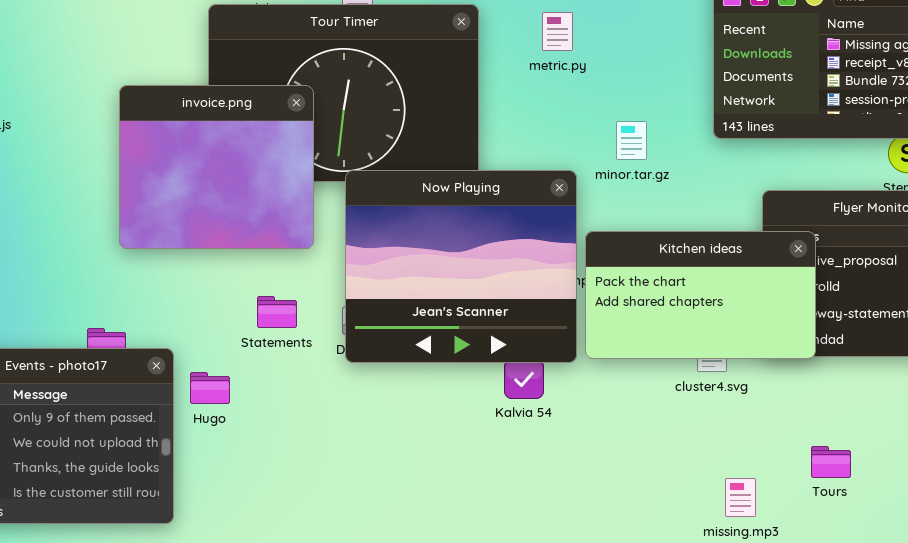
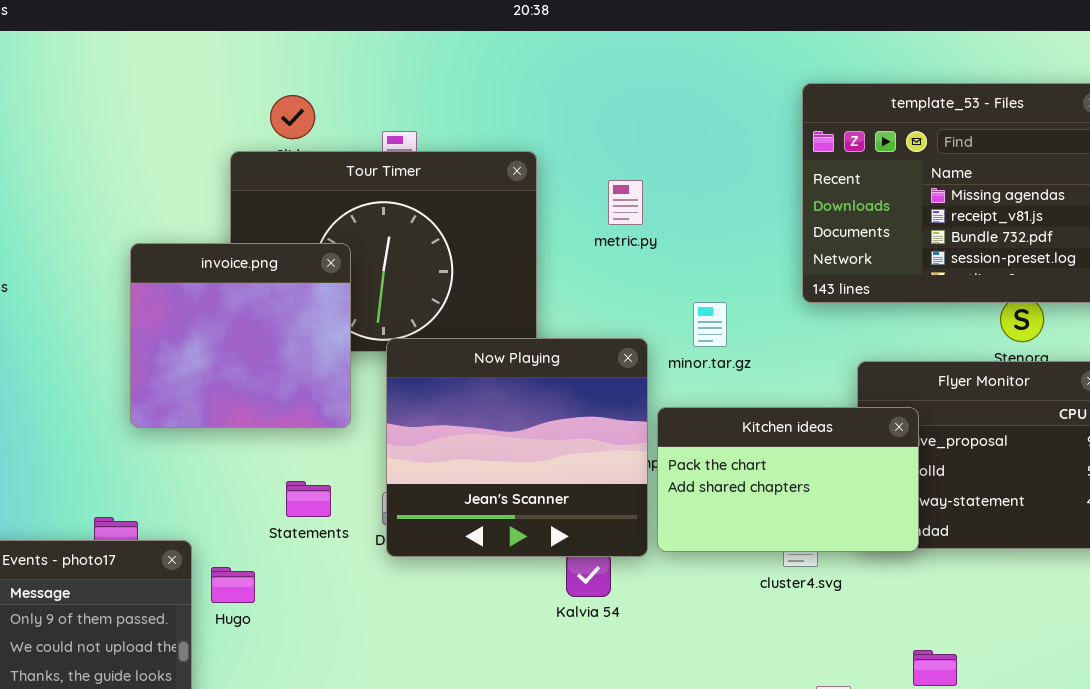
metric.py: [542,12,573,51] -> [608,180,643,225], moved
minor.tar.gz: [616,121,647,160] -> [693,302,727,347], moved

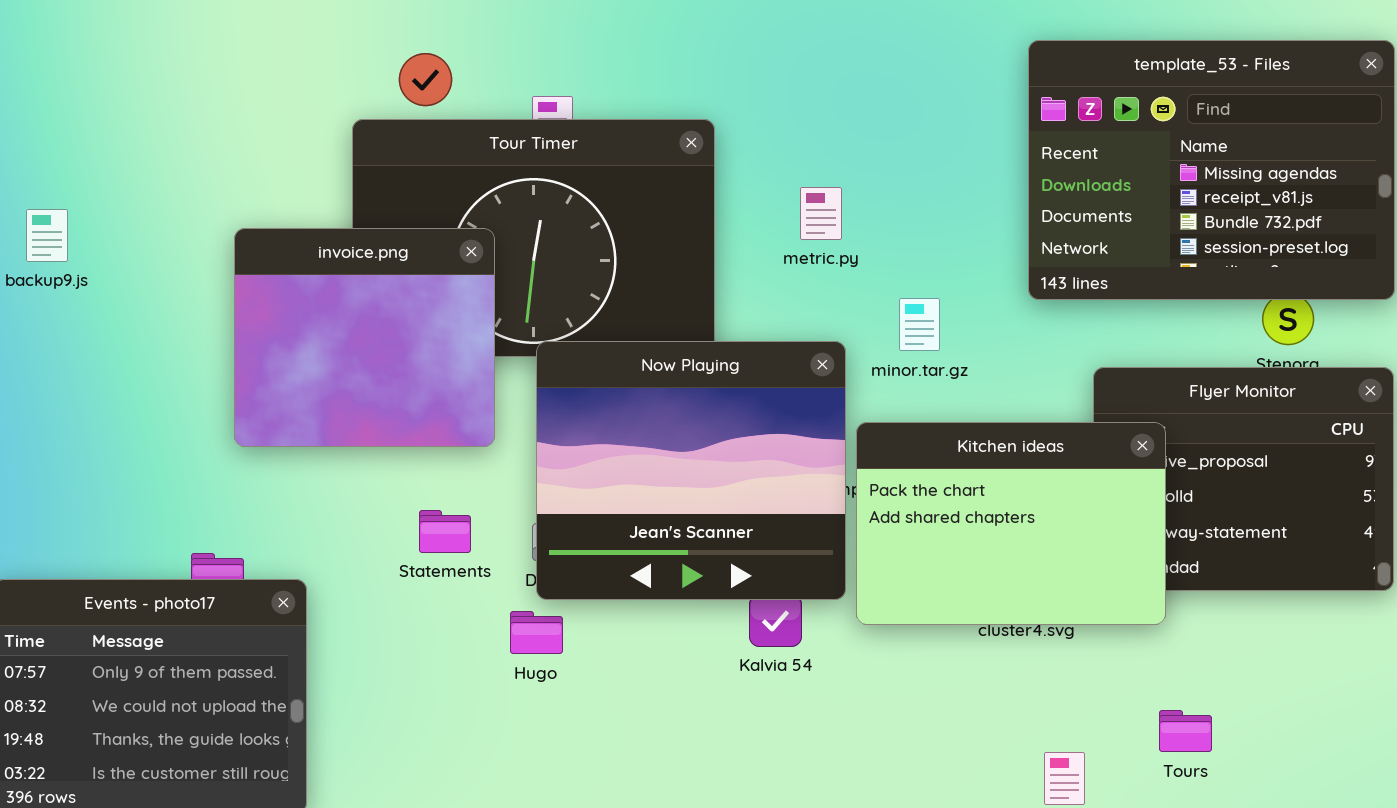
metric.py: [608,180,643,225] -> [800,187,842,240], moved
Kitchen ideas: [657,407,919,552] -> [856,422,1166,625], resized
Hugo: [211,567,255,603] -> [510,611,563,654], moved

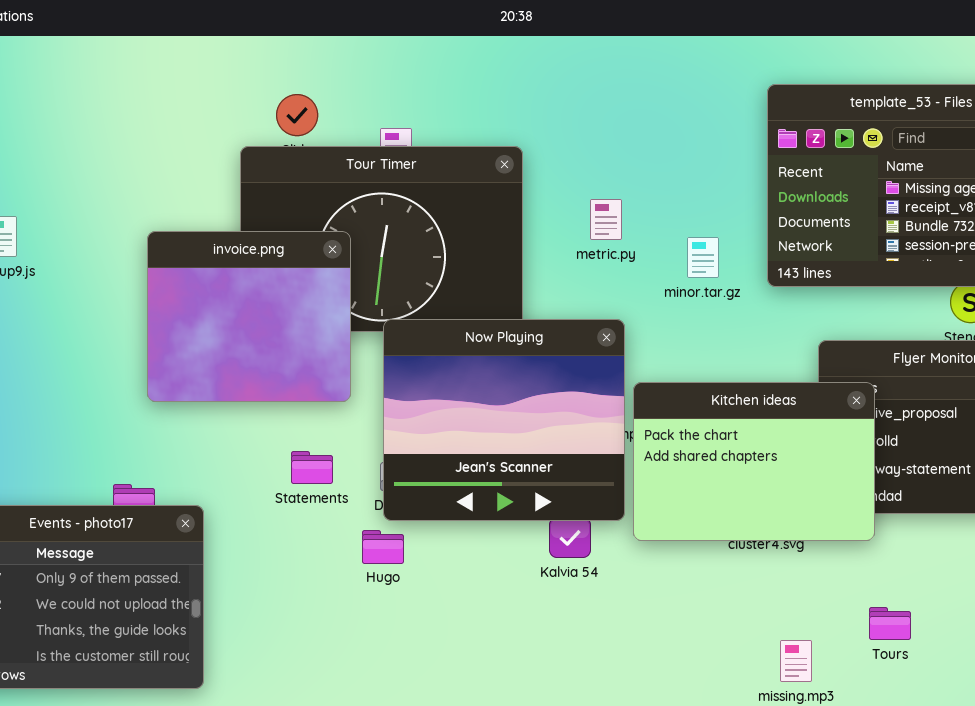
minor.tar.gz: [899,298,940,351] -> [687,237,719,278], moved

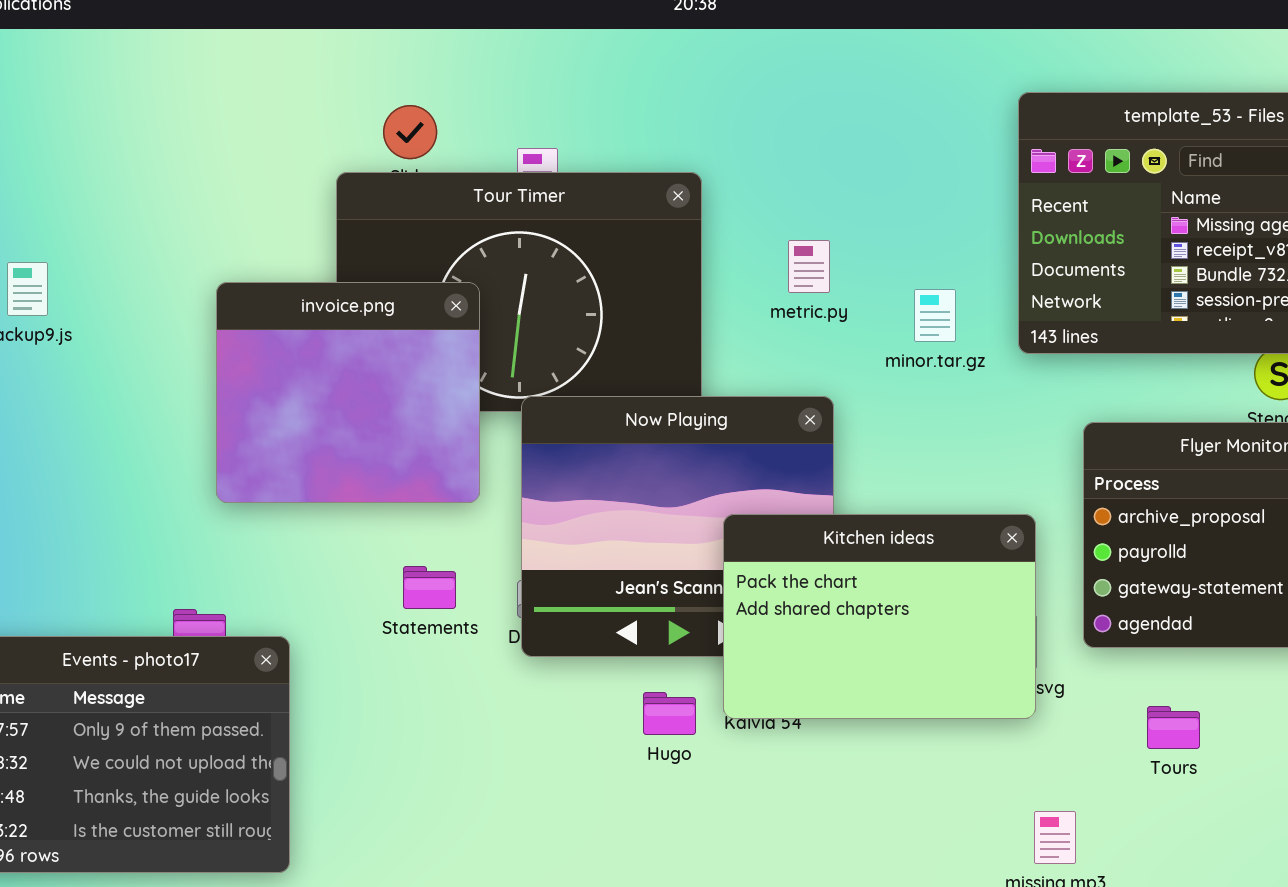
Kitchen ideas: [633,382,875,541] -> [723,514,1036,719], moved
Hugo: [362,530,404,564] -> [643,692,696,735], moved
Tours: [869,607,911,640] -> [1147,706,1200,749], moved

